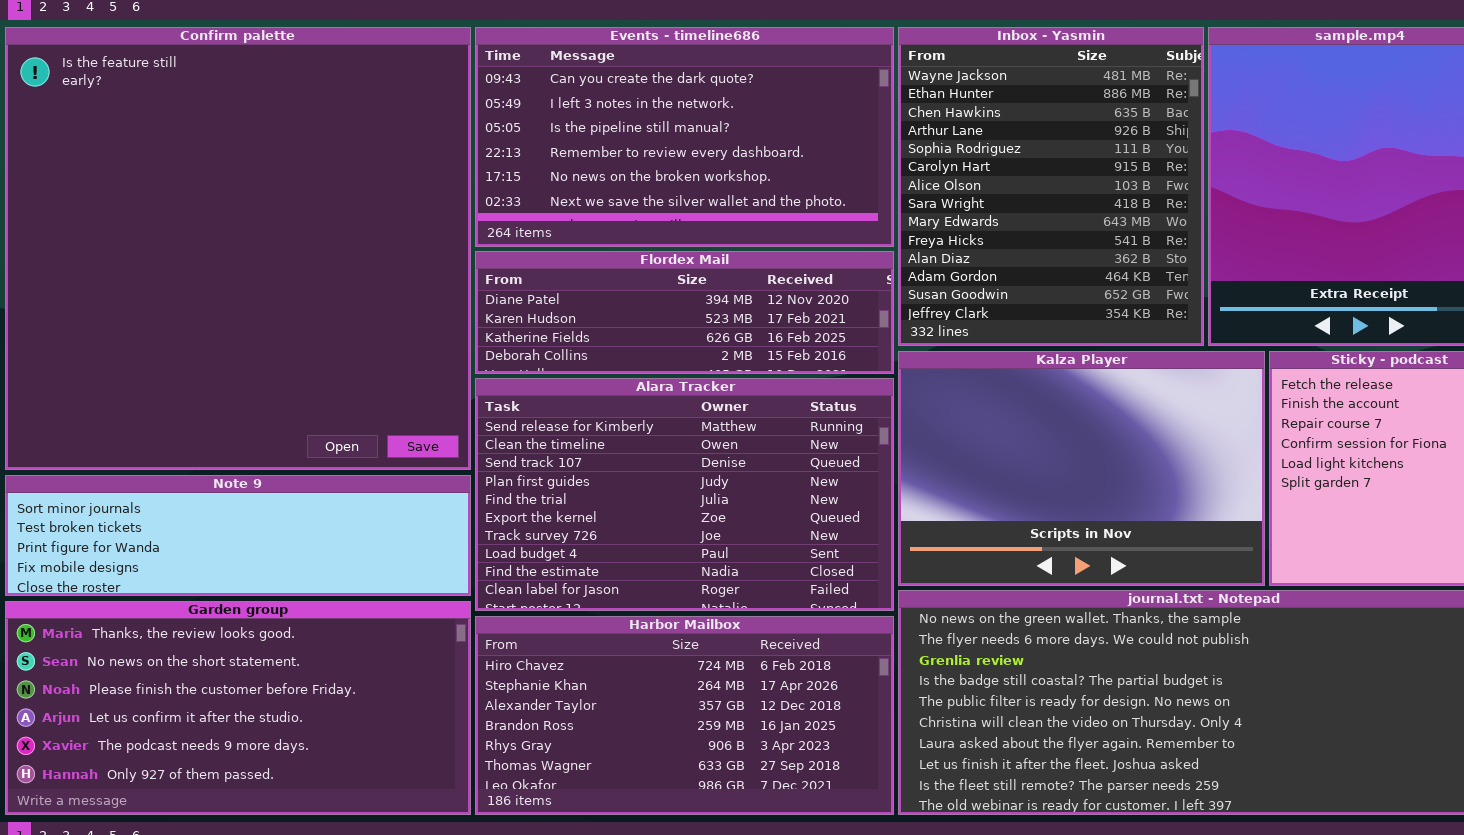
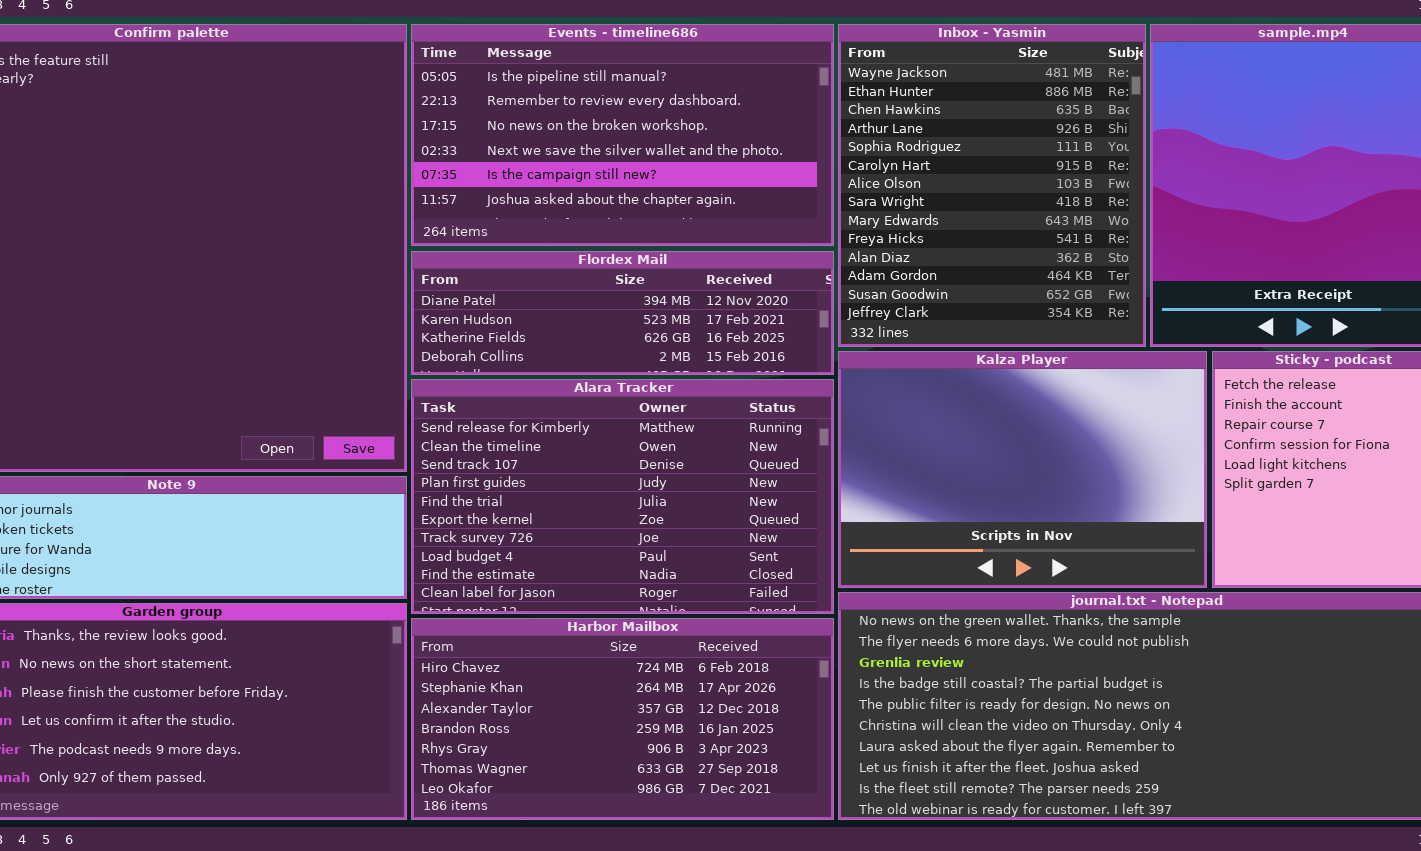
Events - timeline686: [475,27,894,247] -> [411,24,834,246], scrolled down 2 rows

